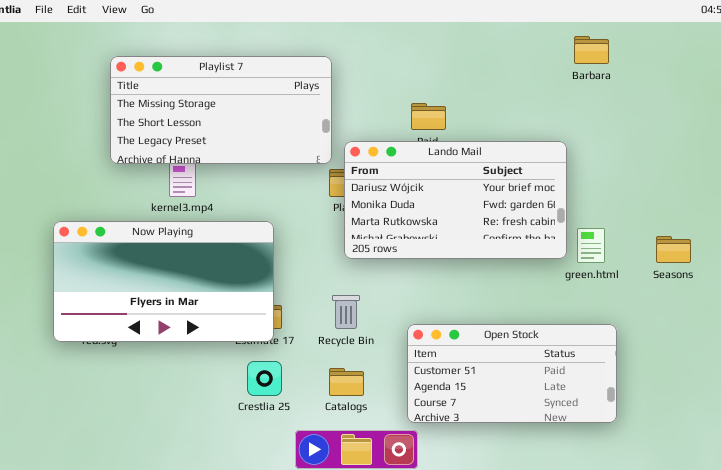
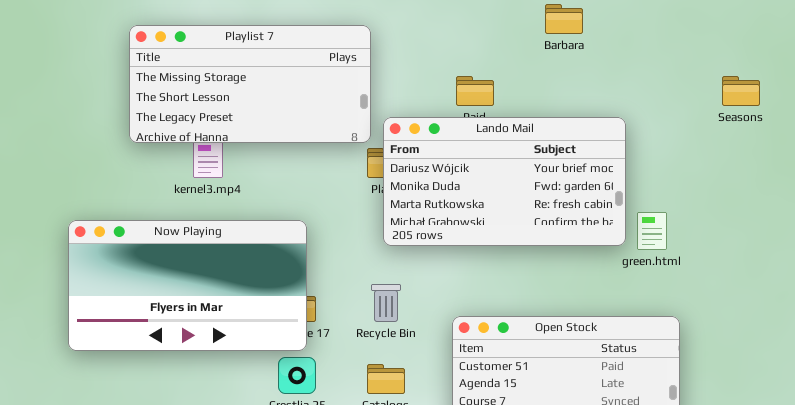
Barbara: [574,36,609,64] -> [545,4,583,34], moved
Now Playing: [53,221,274,342] -> [68,220,307,351], moved
Seasons: [656,236,691,263] -> [722,76,760,106], moved

